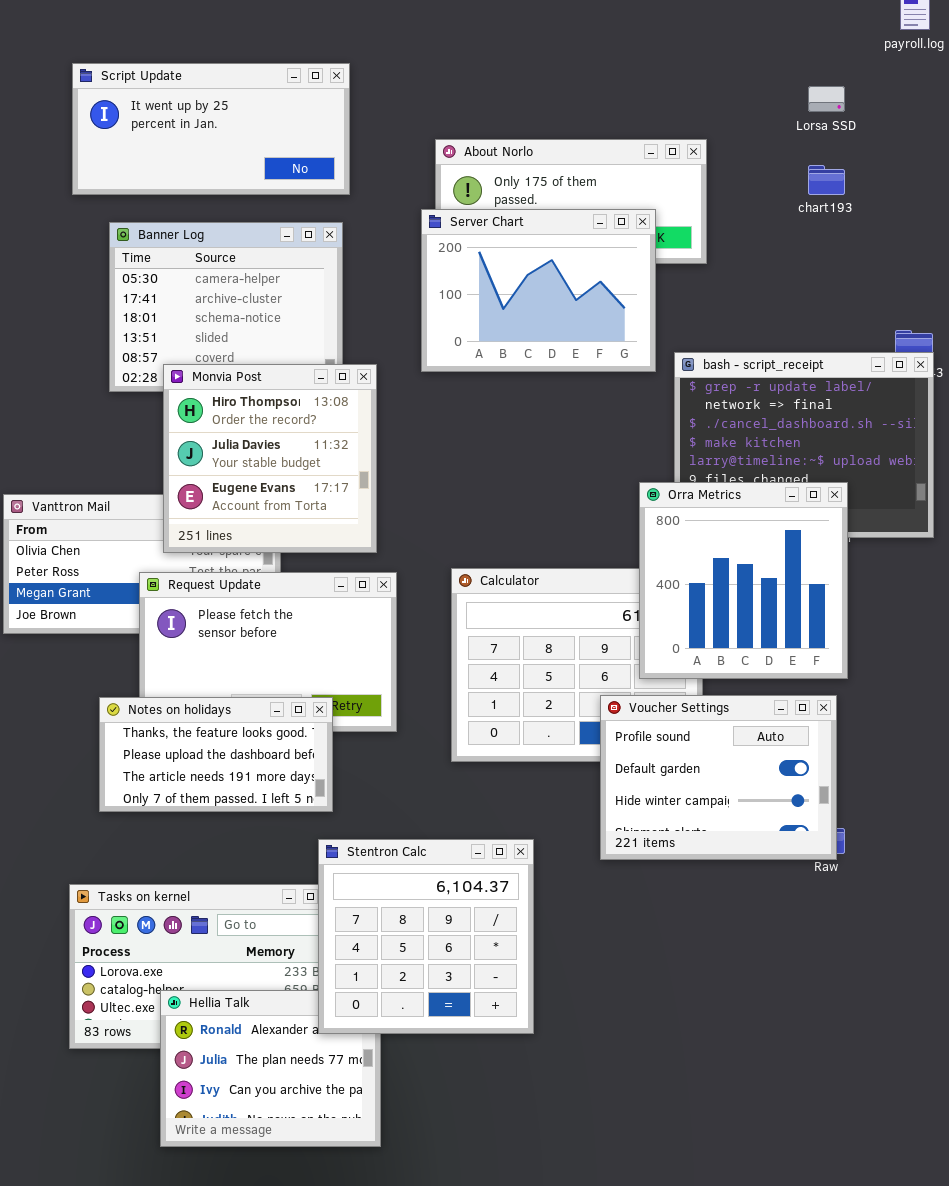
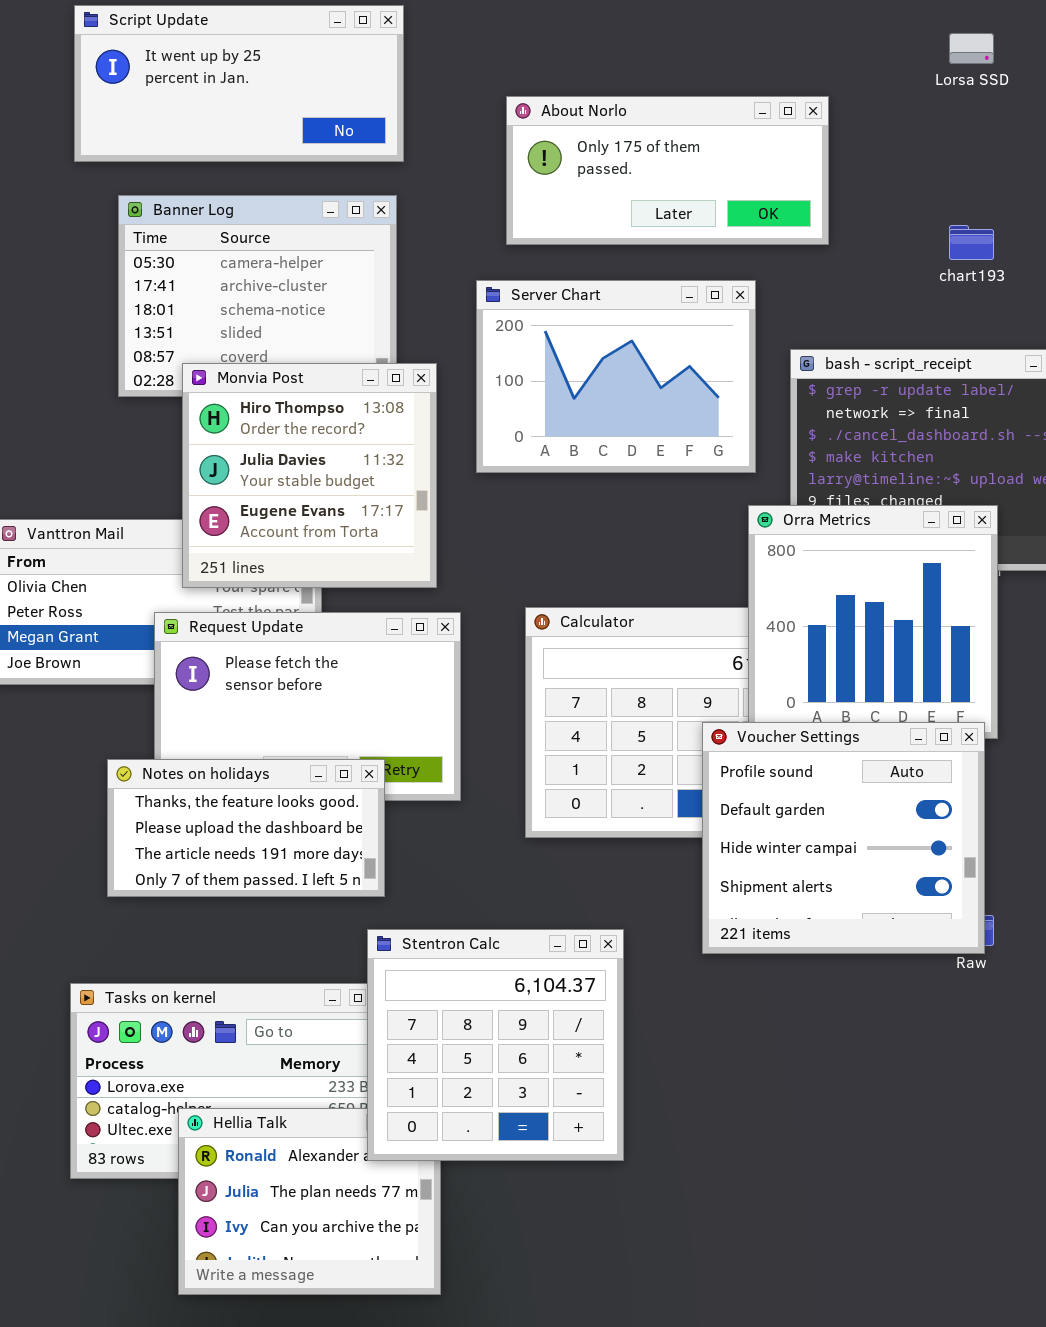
chart193: [808,165,845,195] -> [949,225,994,260], moved
Server Chart: [421,209,656,372] -> [476,280,756,473], moved
Voucher Settings: [600,695,837,860] -> [702,722,985,954], resized

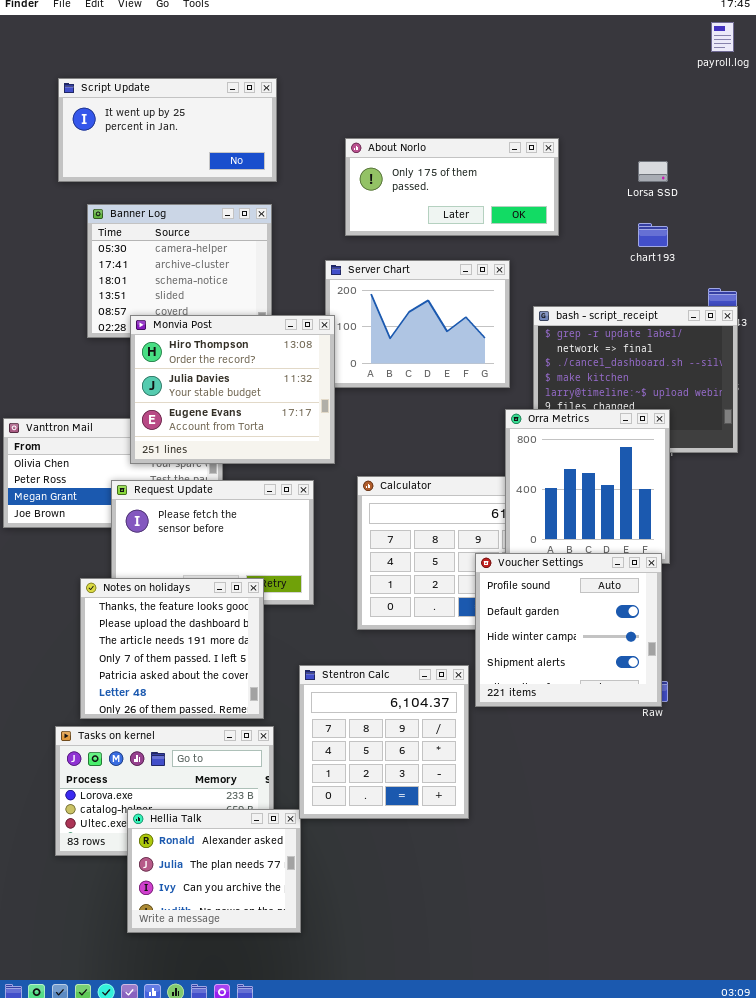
Lorsa SSD: [949,33,994,64] -> [638,161,668,182], moved
Monvia Post: [182,363,437,588] -> [130,315,335,464], resized
Notes on holidays: [107,759,385,897] -> [80,578,264,719], resized
Stentron Calc: [367,929,624,1161] -> [299,665,469,819], moved

